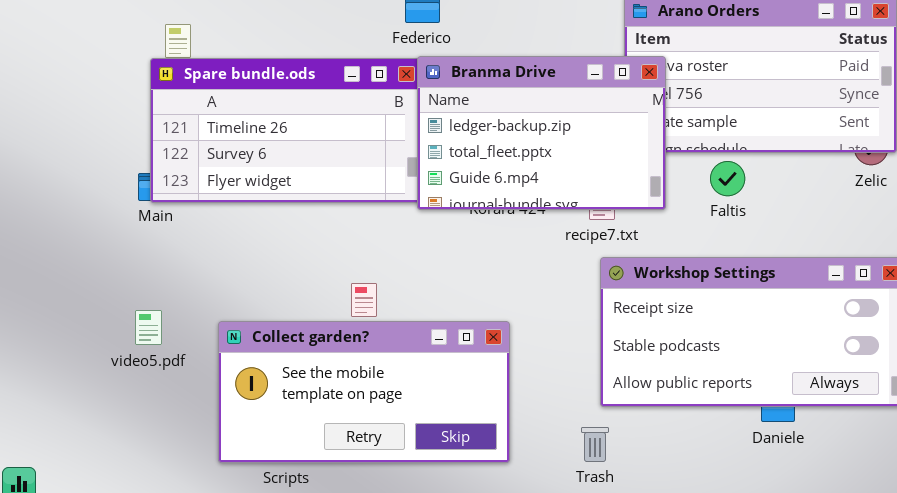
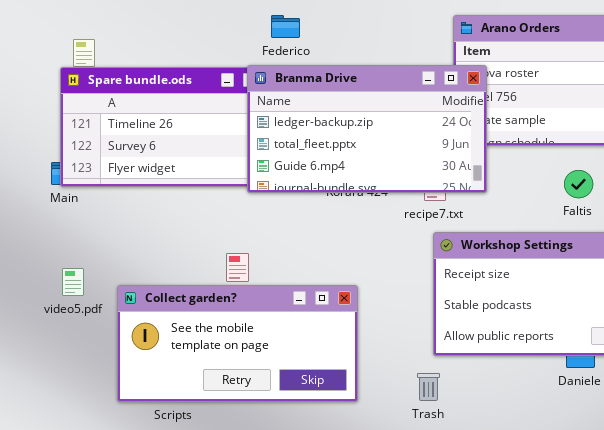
Branma Drive: [417,56,666,210] -> [247,65,487,193], resized
Faltis: [710,161,745,196] -> [564,170,593,198], moved
video5.pdf: [135,310,162,345] -> [62,268,84,296], moved

